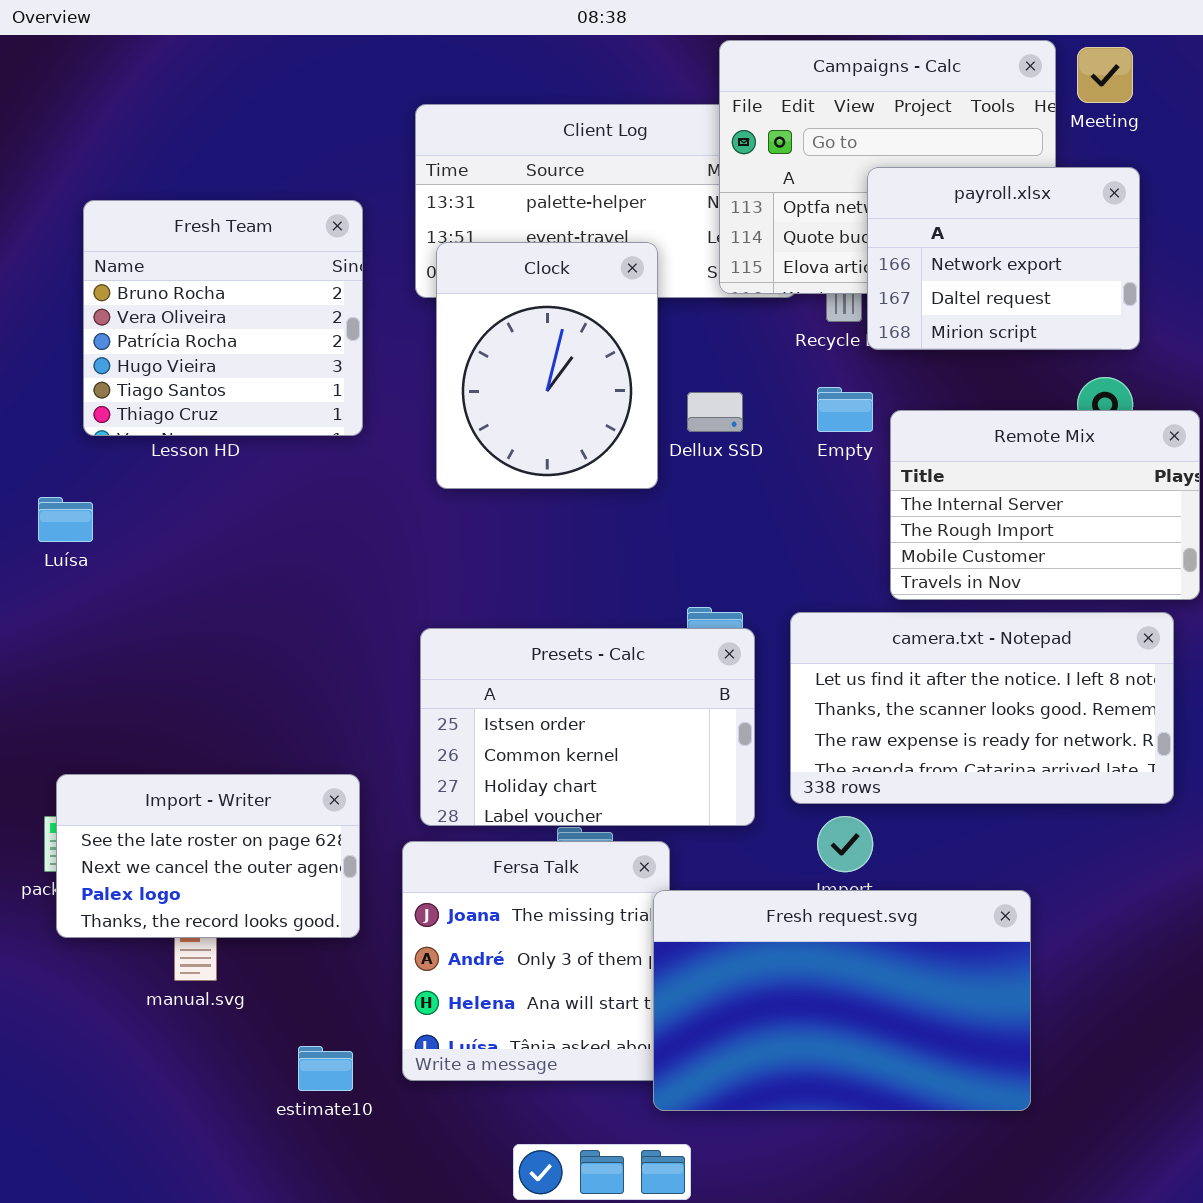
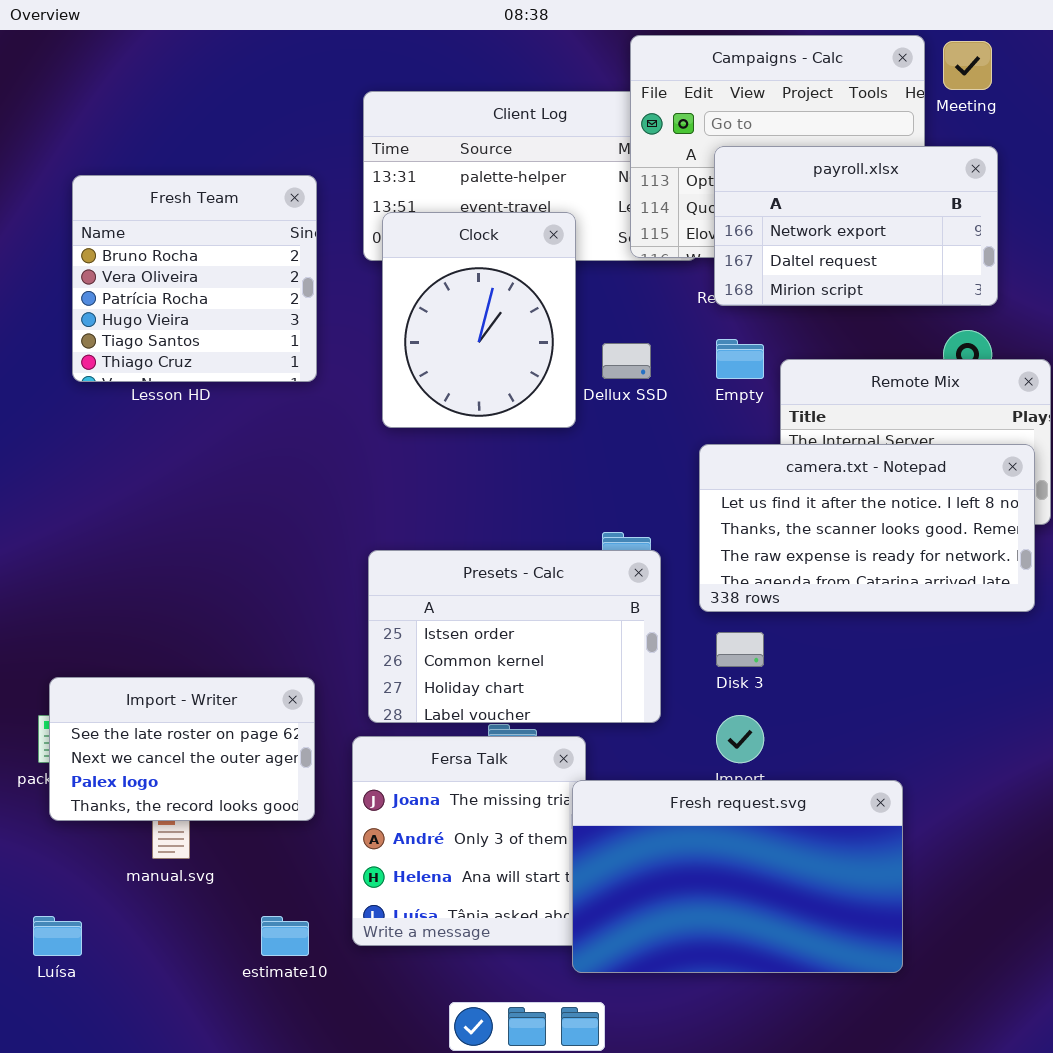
payroll.xlsx: [867,167,1140,350] -> [714,146,998,306], resized
Luísa: [38,497,93,542] -> [33,916,82,956], moved
camera.txt - Notepad: [790,612,1174,804] -> [699,444,1035,612], moved

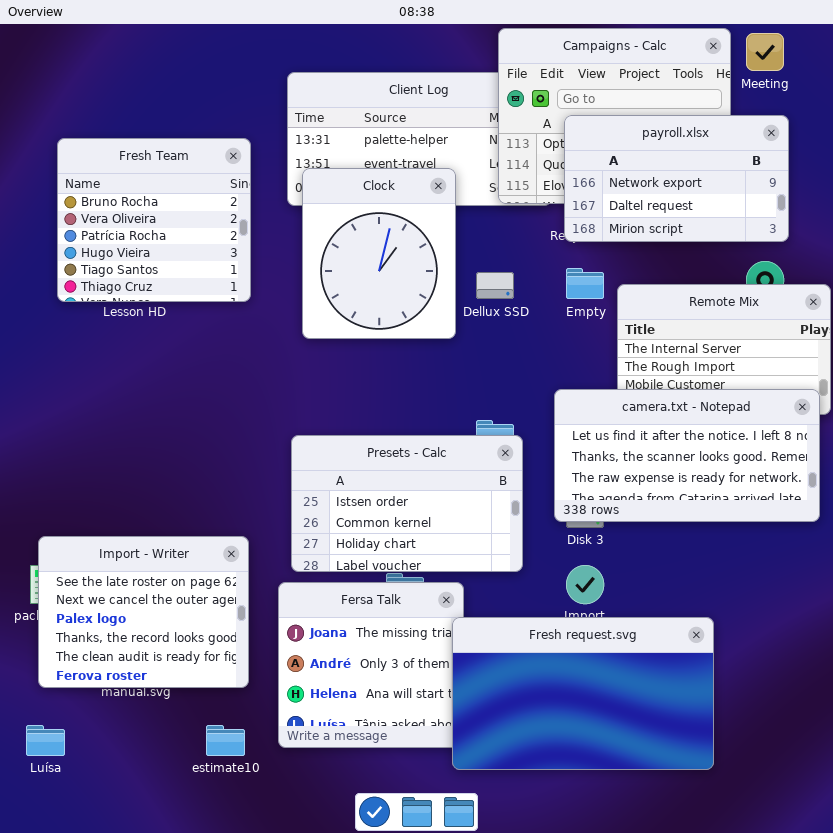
camera.txt - Notepad: [699,444,1035,612] -> [554,389,820,522], moved
Import - Writer: [49,677,315,821] -> [38,536,249,688], resized

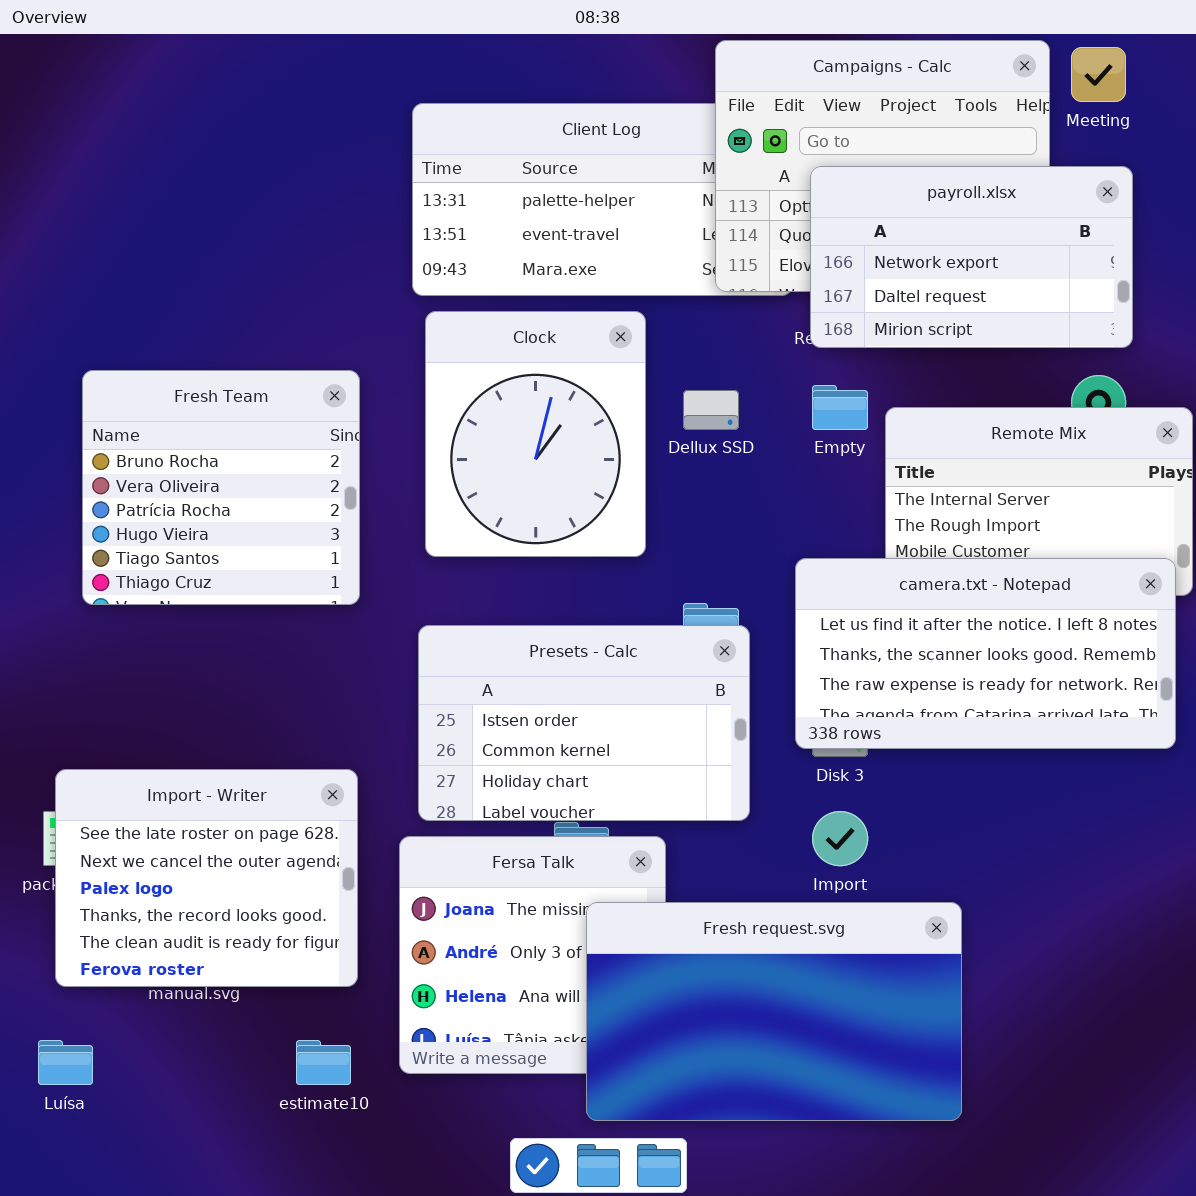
Fresh Team: [57,138,251,302] -> [82,370,360,605], moved
Clock: [302,168,456,339] -> [425,311,646,557], moved
Fresh request.svg: [452,617,714,770] -> [586,902,962,1121], moved

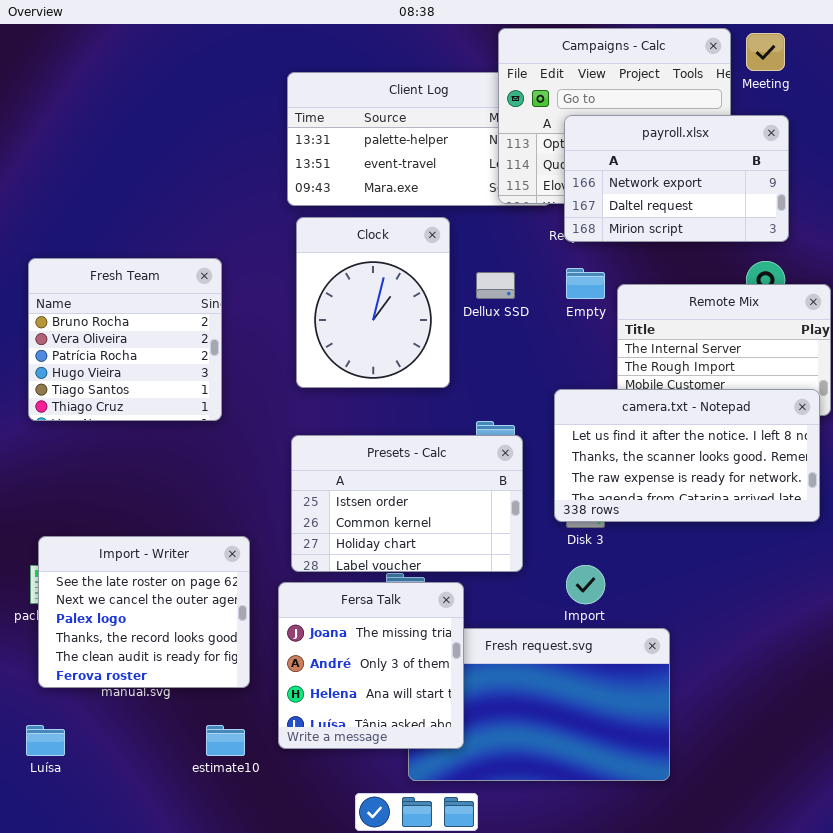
Fresh Team: [82,370,360,605] -> [28,258,222,421], moved
Fersa Talk: [399,836,666,1074] -> [278,582,464,749], raised

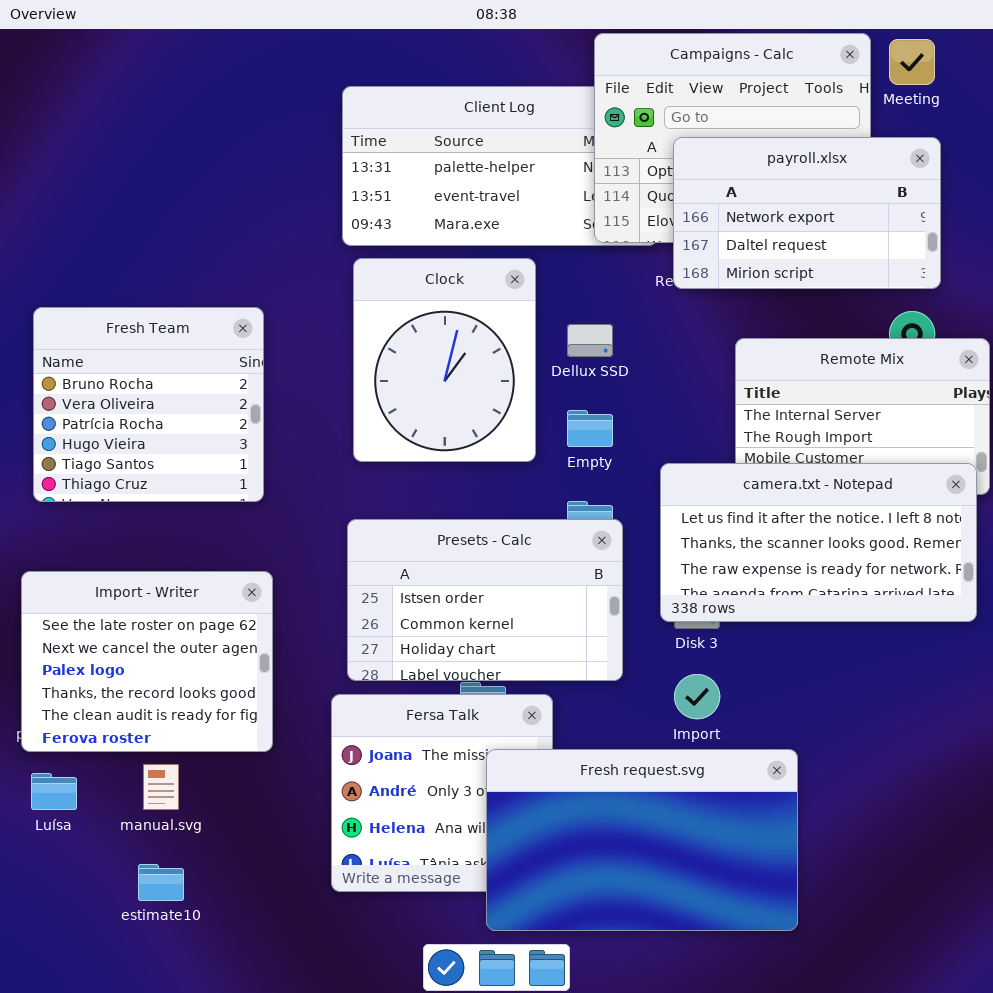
Empty: [566,268,605,299] -> [567,410,613,447], moved
Import - Writer: [38,536,250,688] -> [21,571,273,752], moved
Fresh request.svg: [408,628,670,781] -> [486,749,798,931], raised
Luísa: [26,725,65,756] -> [31,773,77,810], moved
estimate10: [206,725,245,756] -> [138,864,184,901], moved

